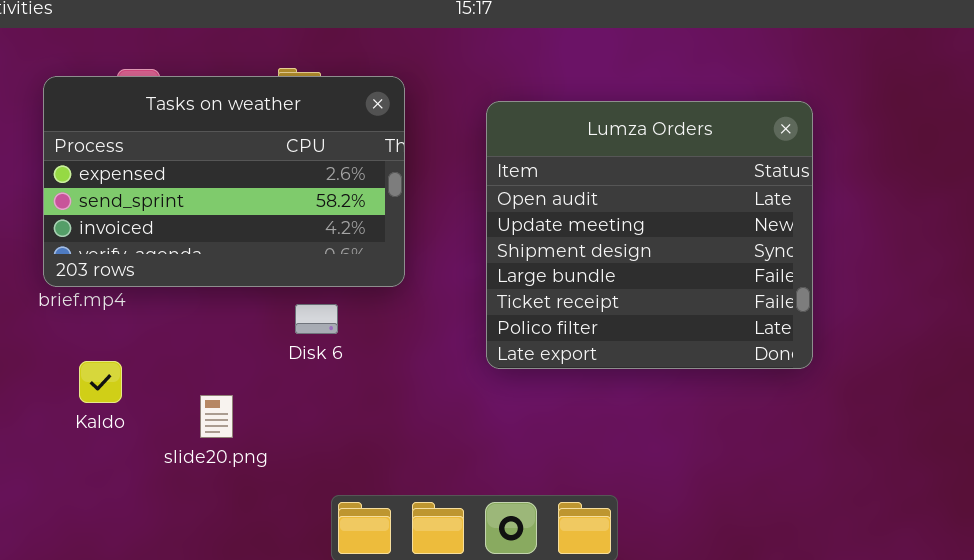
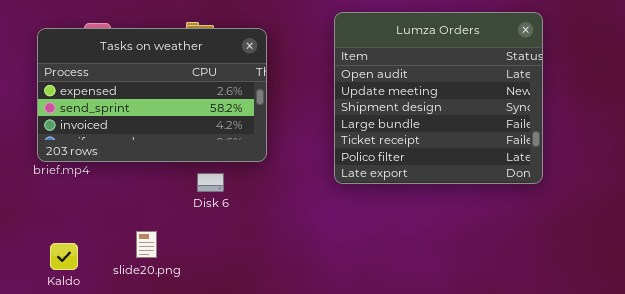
Lumza Orders: [486,101,813,369] -> [334,12,543,184], moved
Kaldo: [79,361,122,403] -> [50,243,78,270], moved

